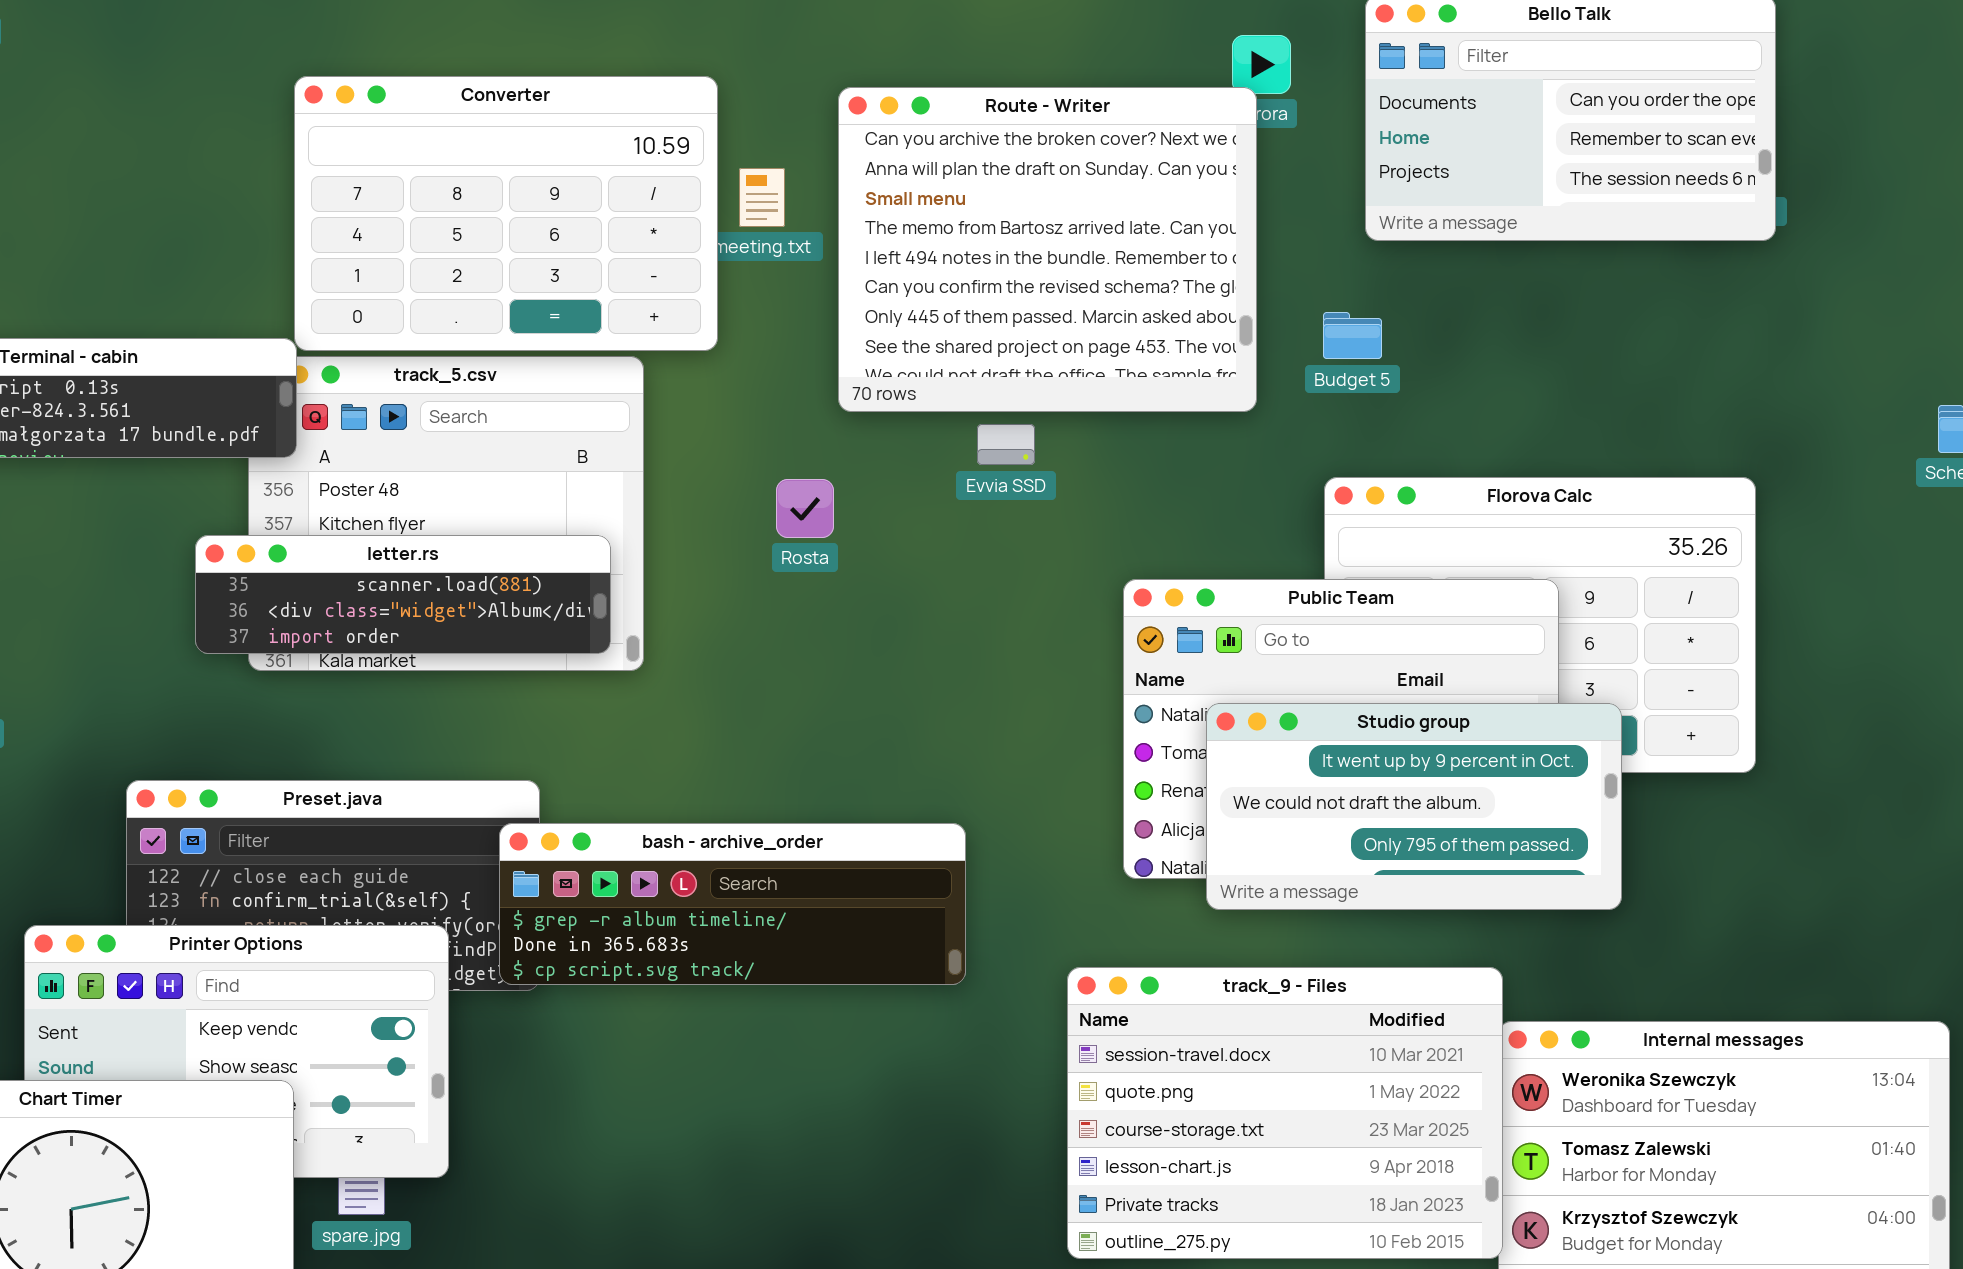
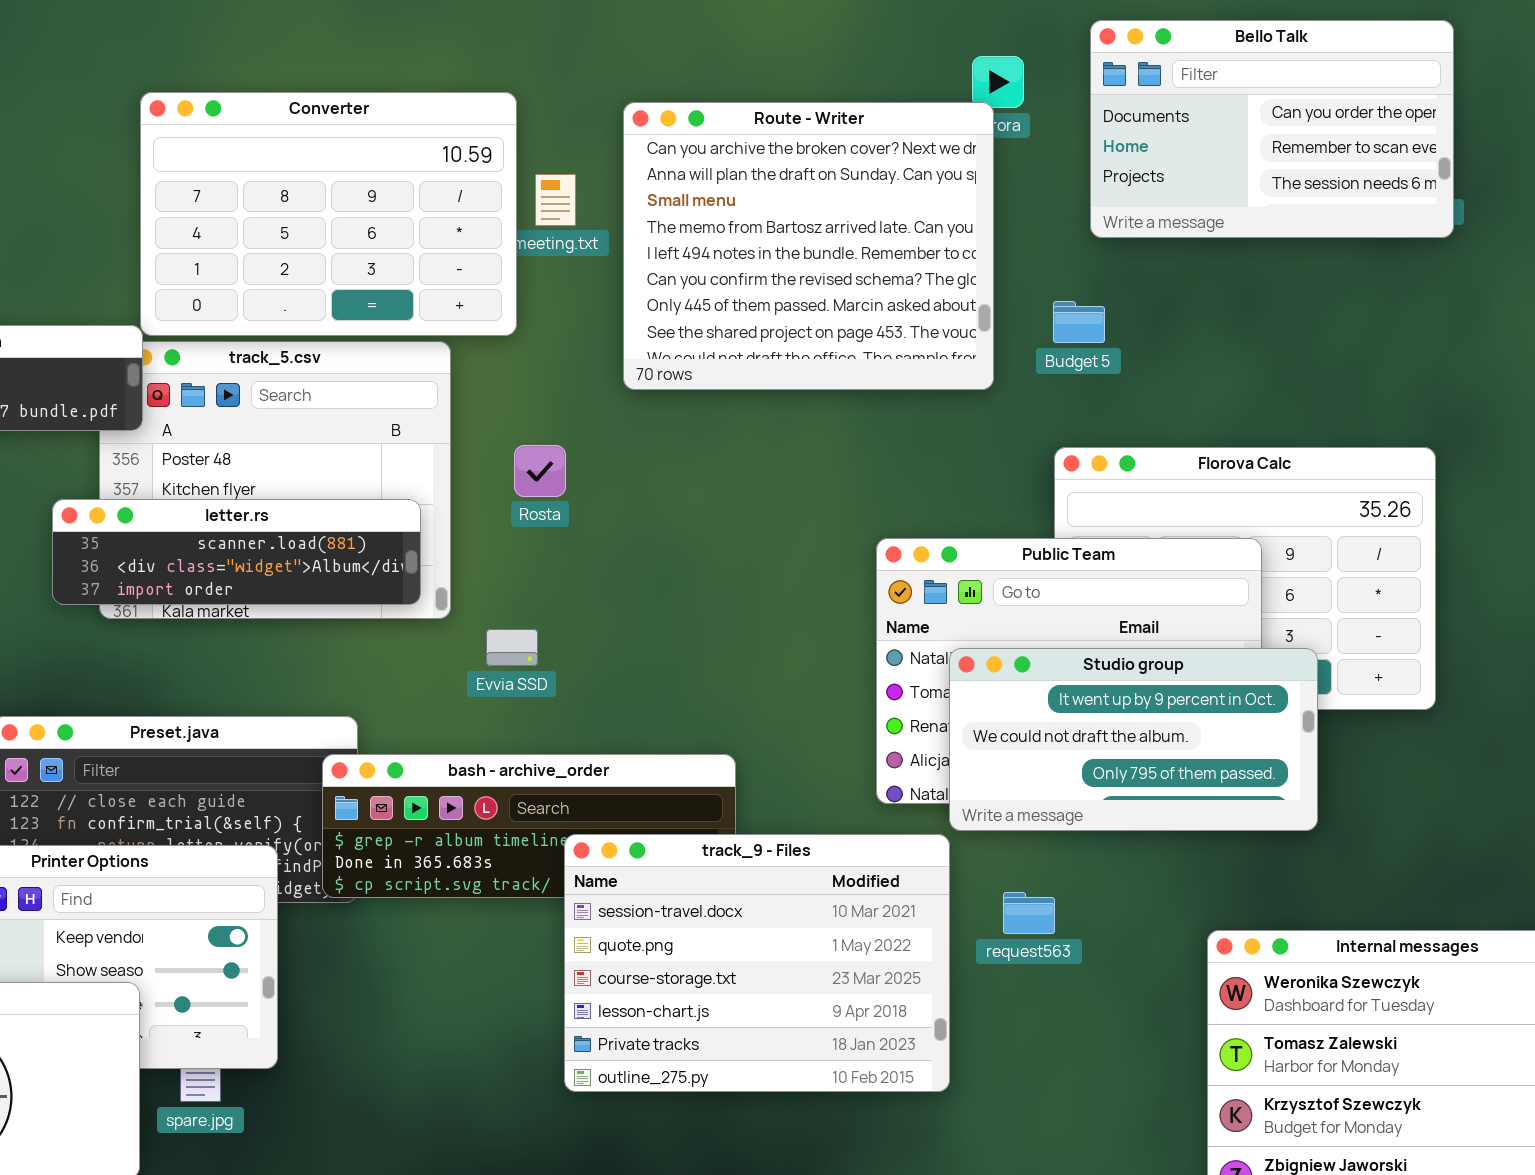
Evvia SSD: [977,424,1035,465] -> [486,629,538,666], moved
Rosta: [776,479,834,538] -> [514,445,566,497], moved
track_9 - Files: [1067,967,1503,1259] -> [564,834,950,1092], moved

